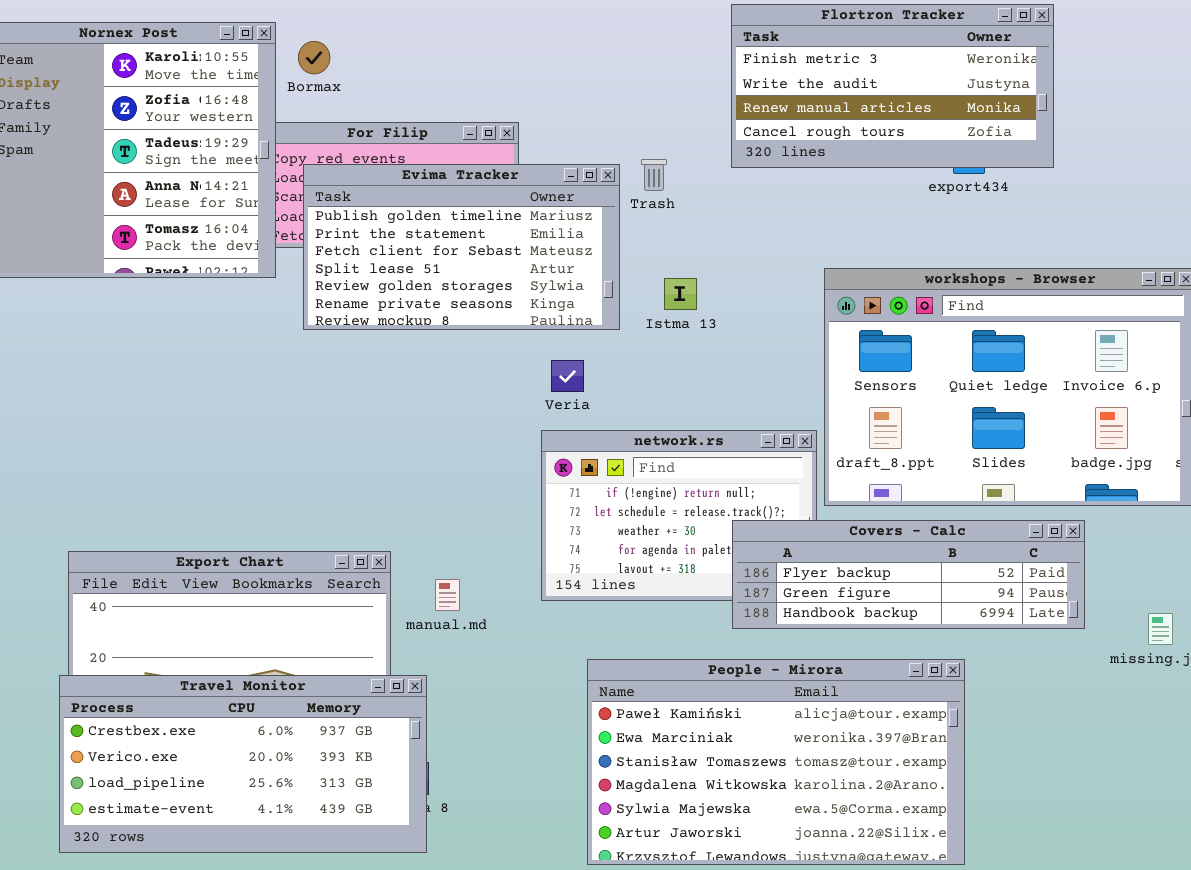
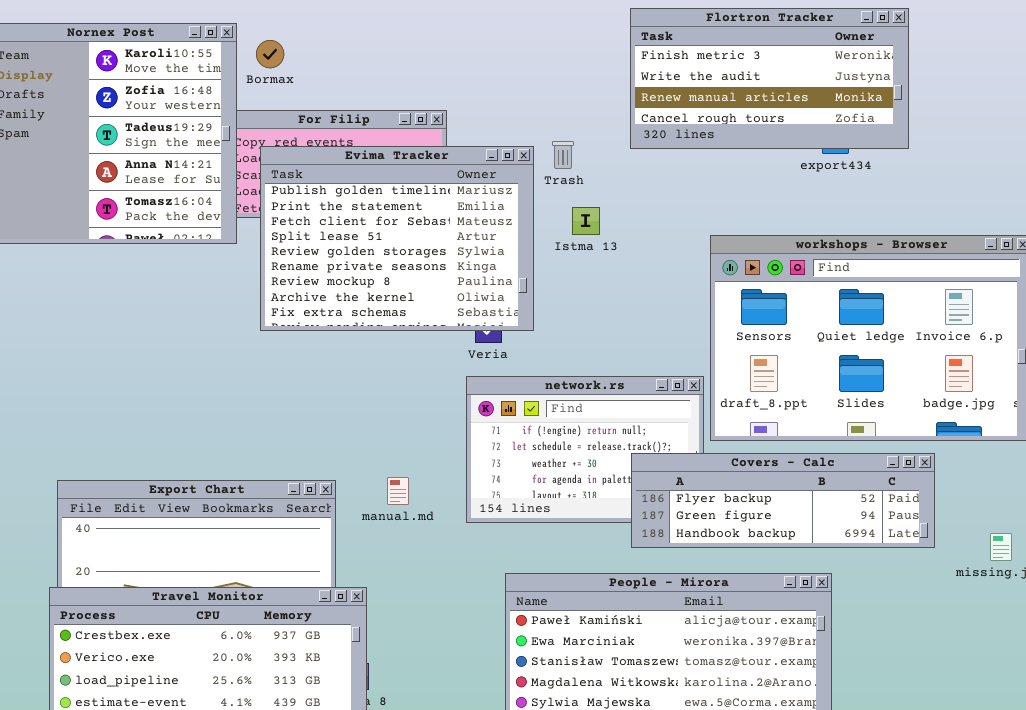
Evima Tracker: [303,164,620,330] -> [260,146,534,331], resized
Istma 13: [664,278,697,310] -> [572,207,600,235], moved
manual.md: [435,579,460,611] -> [387,477,409,505], moved

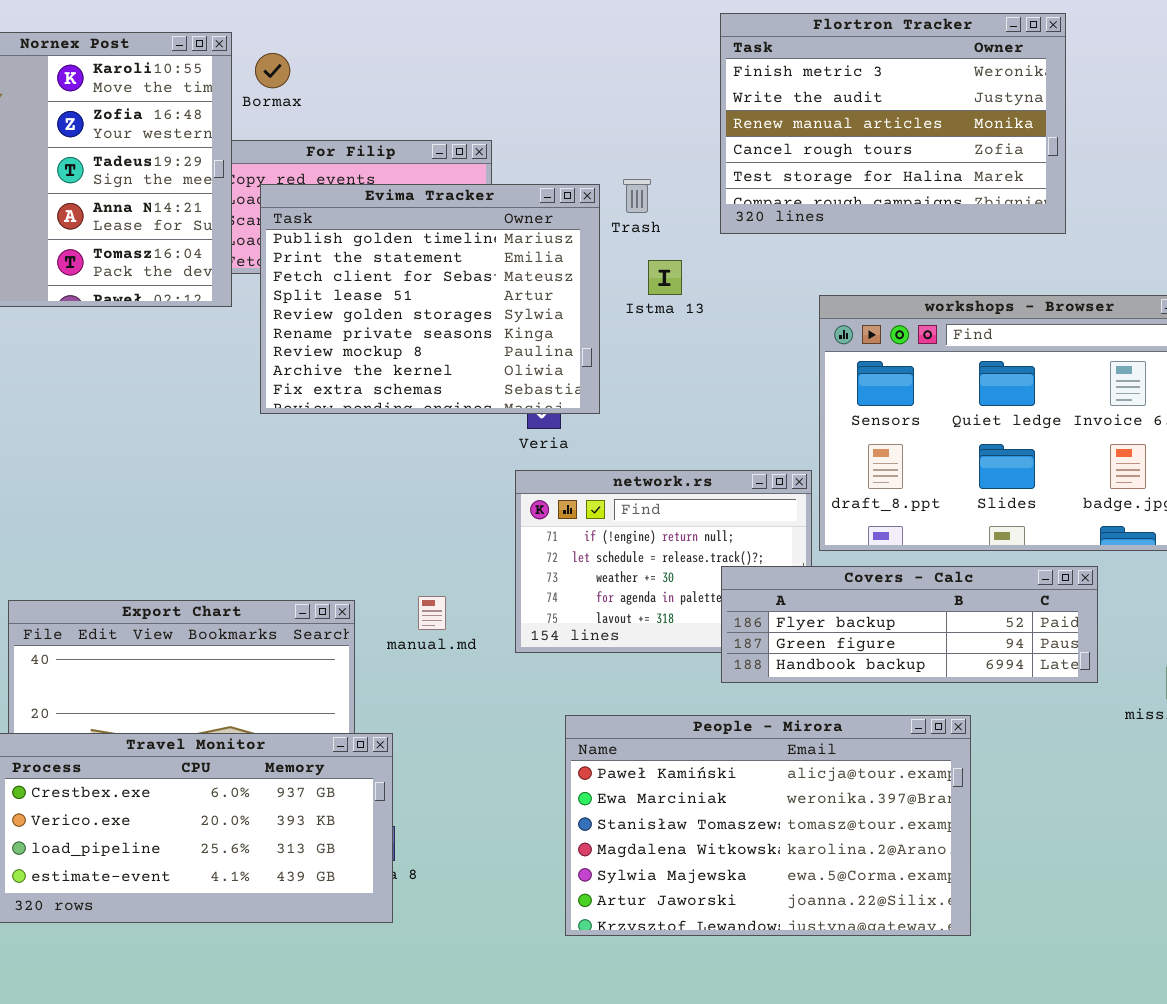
Flortron Tracker: [630,8,909,149] -> [720,13,1066,234], resized

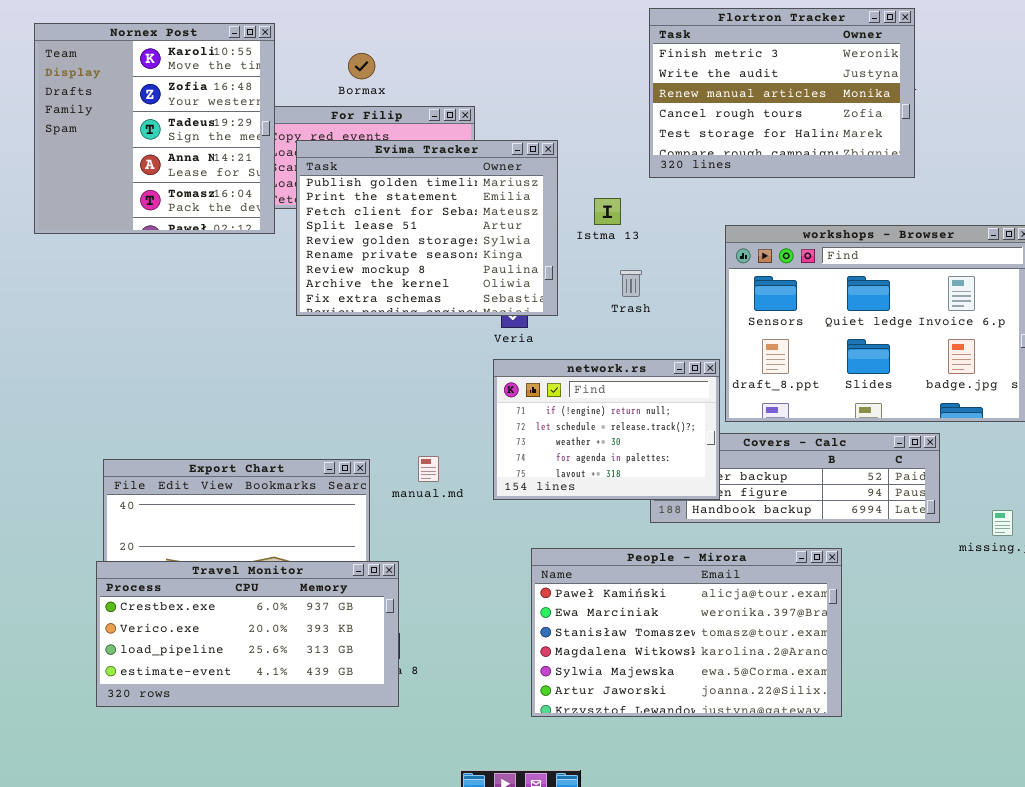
Bormax: [255,53,290,88] -> [348,53,375,79], moved
Trash: [623,179,651,213] -> [620,270,642,297], moved
network.rs: [515,470,812,653] -> [493,359,720,500], raised

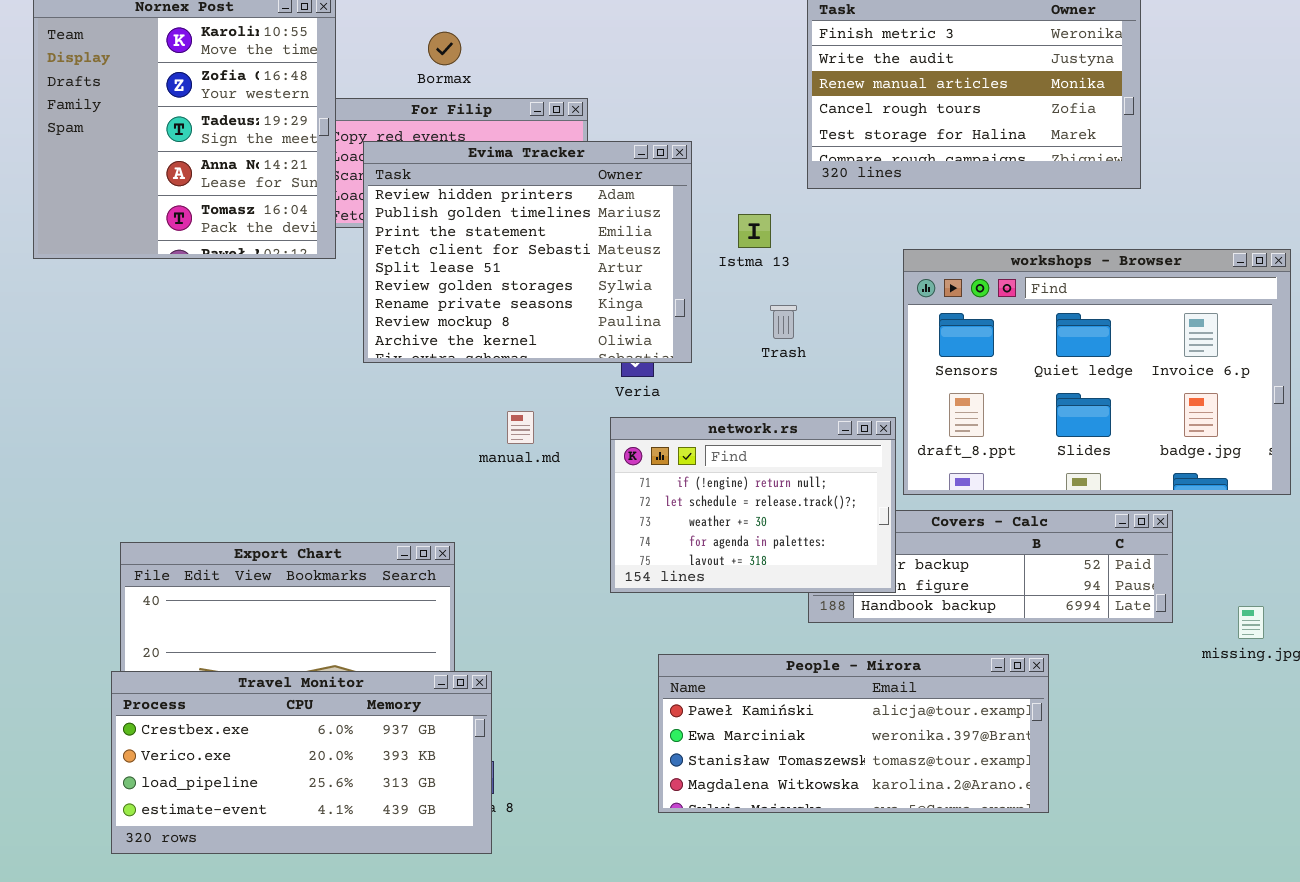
Evima Tracker: [296,140,558,316] -> [363,141,692,363], scrolled up 1 row
manual.md: [418,456,439,482] -> [507,411,534,444], moved
People - Mirora: [531,548,842,717] -> [658,654,1049,813], resized

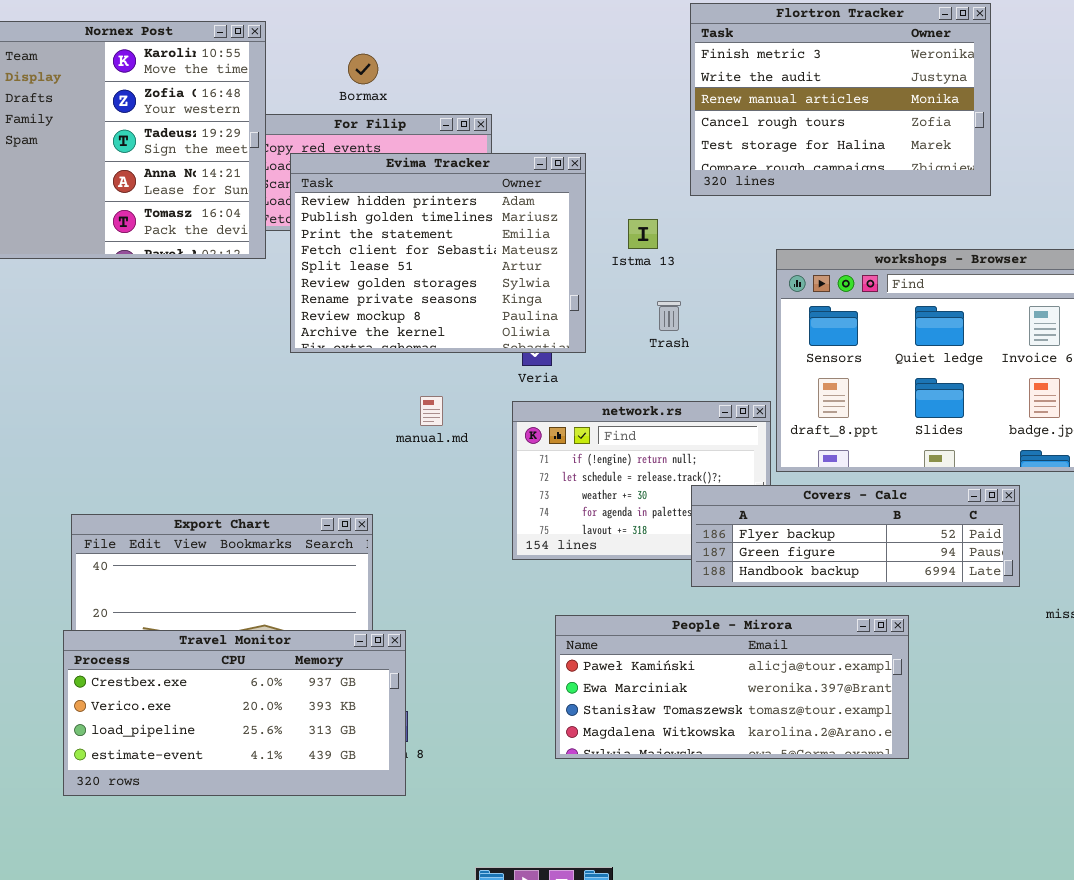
Covers - Calc: [808,510,1173,623] -> [691,485,1020,587], raised

